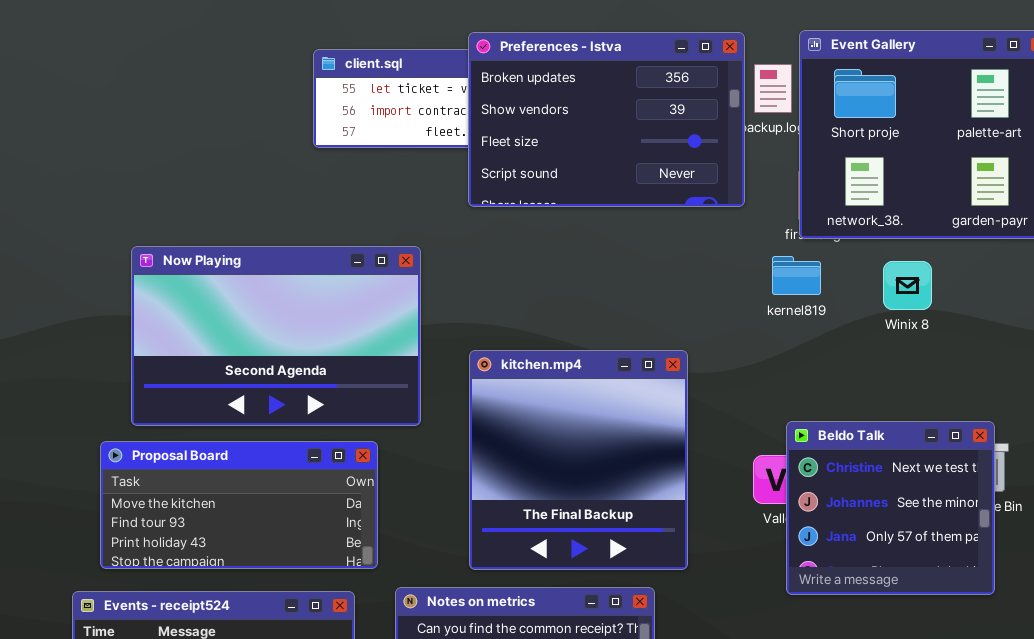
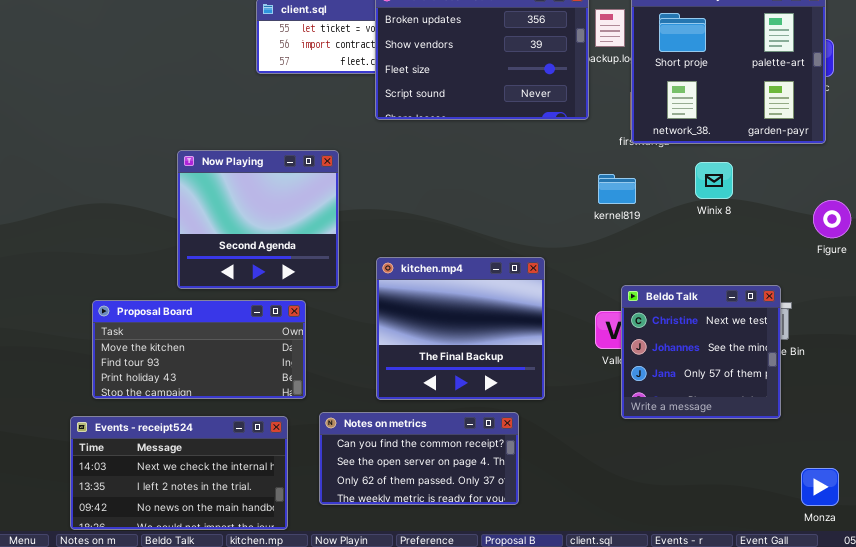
Now Playing: [131,246,421,426] -> [177,150,339,289], resized
kernel819: [772,256,821,295] -> [598,174,636,204], moved
kitchen.mp4: [469,350,688,570] -> [376,257,545,400], resized

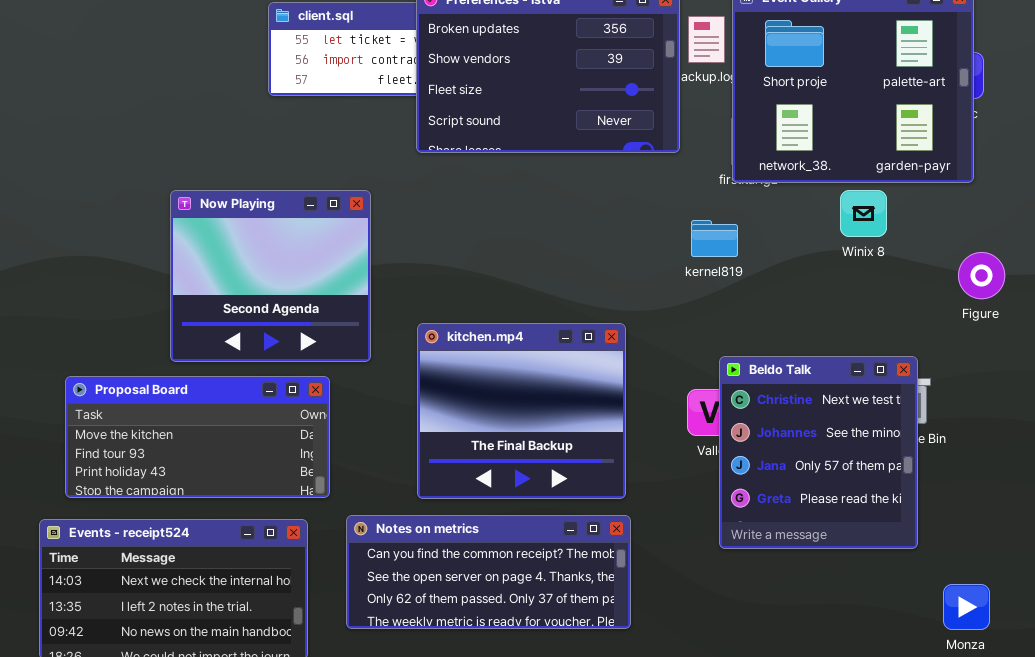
Winix 8: [695,162,733,199] -> [840,190,887,237], moved
Beldo Talk: [621,285,781,419] -> [719,356,918,549], resized
Notes on metrics: [319,412,519,505] -> [346,515,631,629], resized

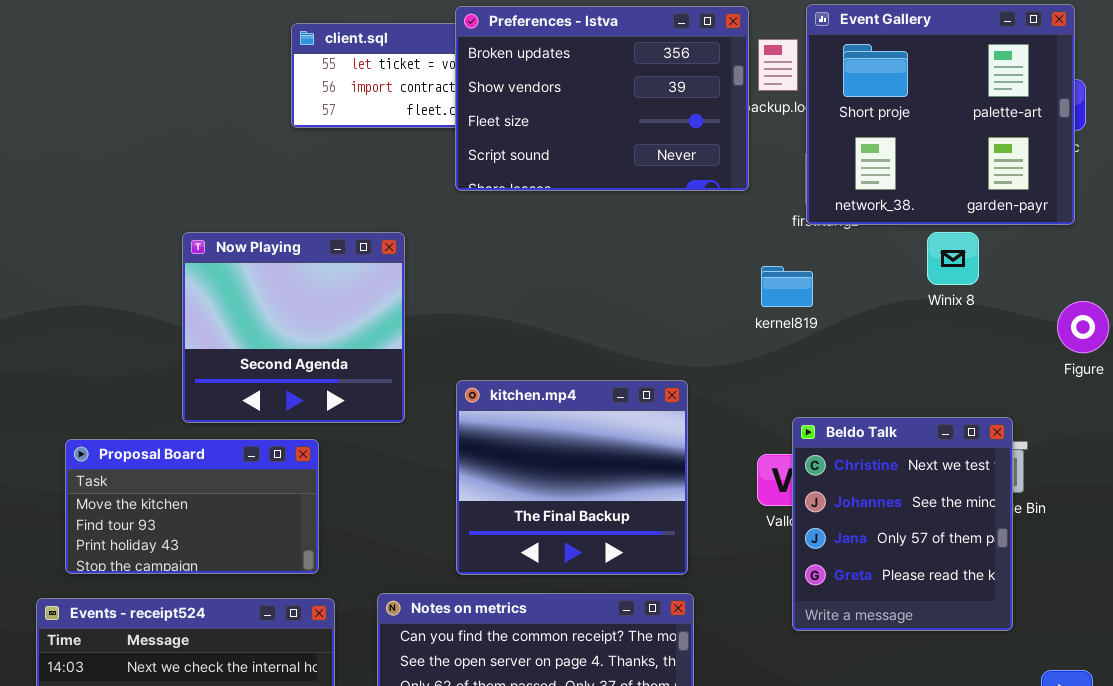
Proposal Board: [65,376,330,498] -> [65,439,319,574], resized

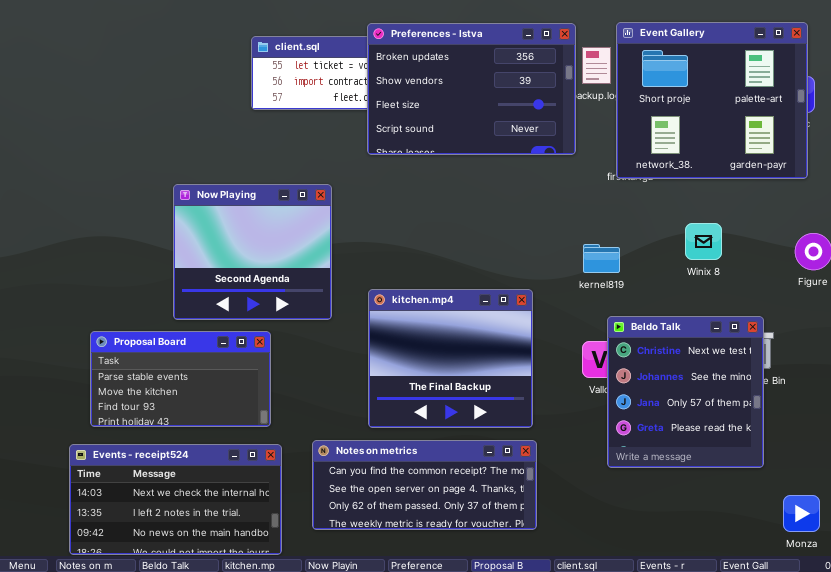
Winix 8: [927,232,979,285] -> [685,223,722,260], moved
kernel819: [761,266,813,307] -> [583,244,620,273], moved
Proposal Board: [65,439,319,574] -> [90,331,271,427], scrolled up 1 row

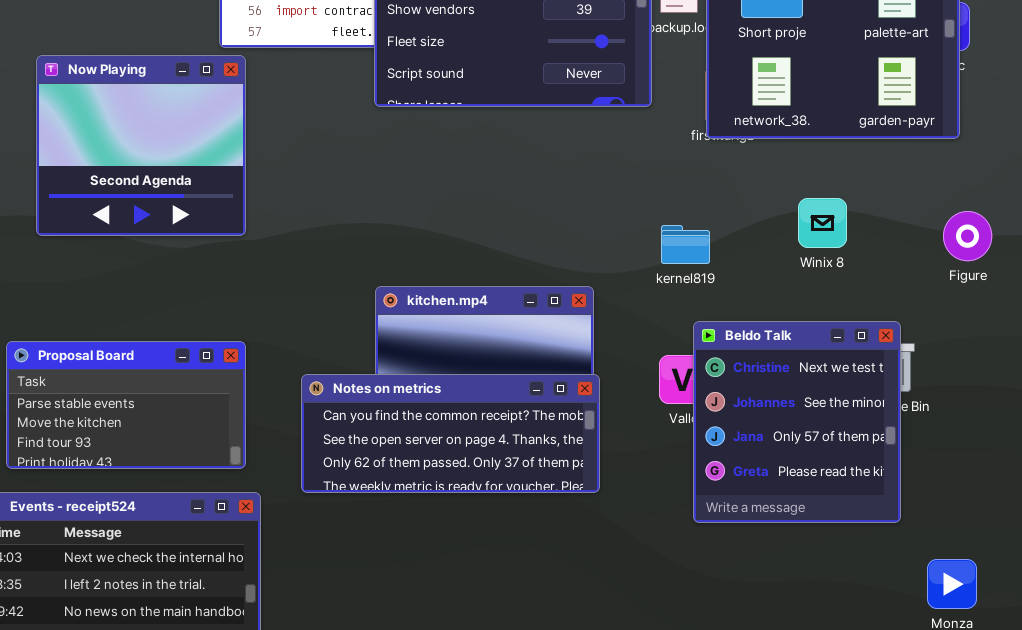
Now Playing: [173,184,332,320] -> [36,55,246,236], moved
Notes on metrics: [312,440,537,530] -> [301,374,600,493], moved

